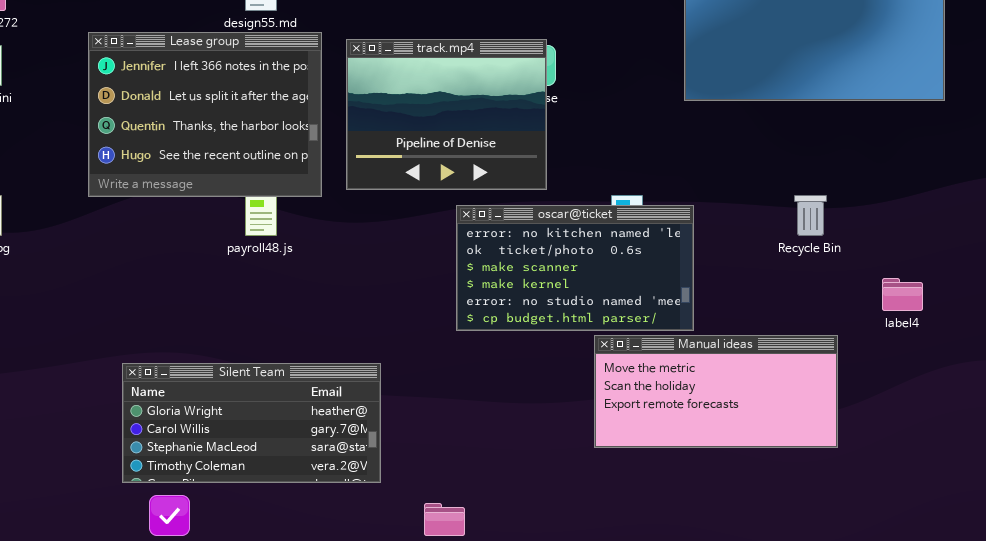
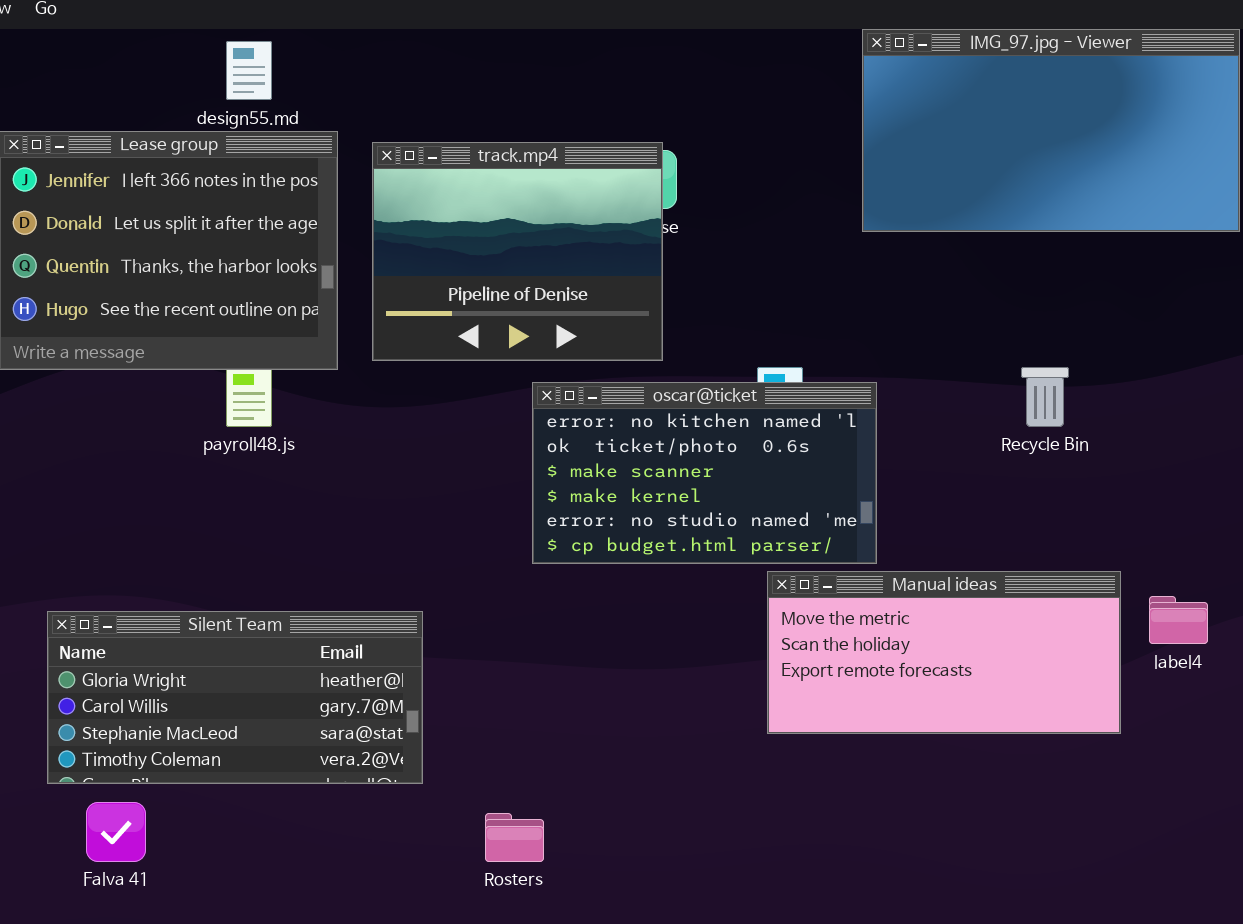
label4: [882,278,923,311] -> [1149,596,1208,644], moved
Manual ideas: [594,335,838,448] -> [767,571,1121,734], moved

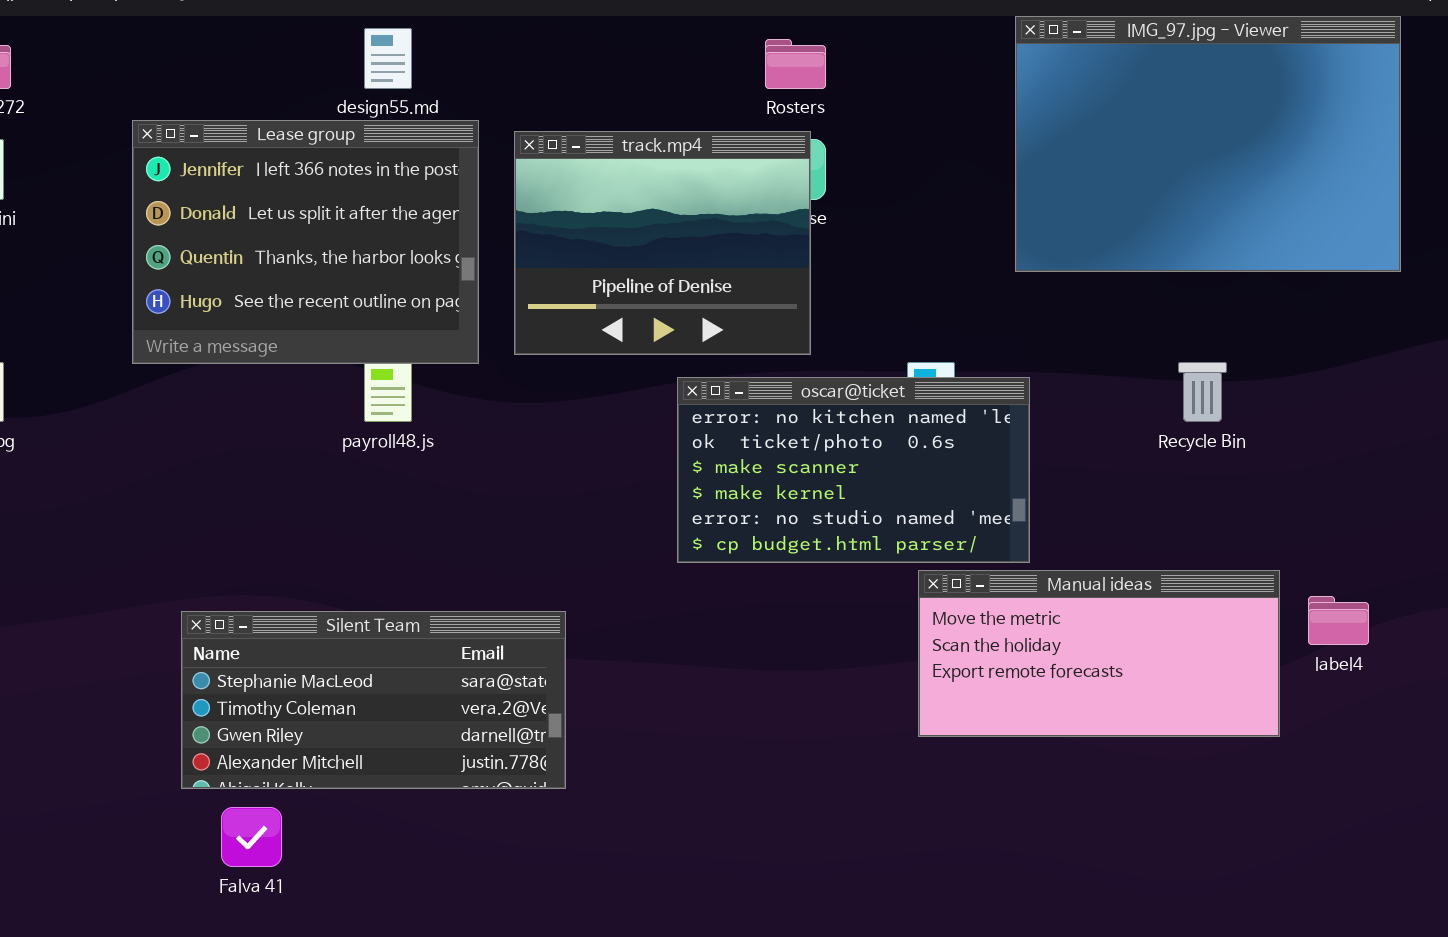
IMG_97.jpg - Viewer: [862,29,1240,232] -> [1015,16,1401,272], resized
Silent Team: [47,611,423,784] -> [181,611,566,789], scrolled down 2 rows
Rosters: [485,813,544,862] -> [765,39,826,89], moved

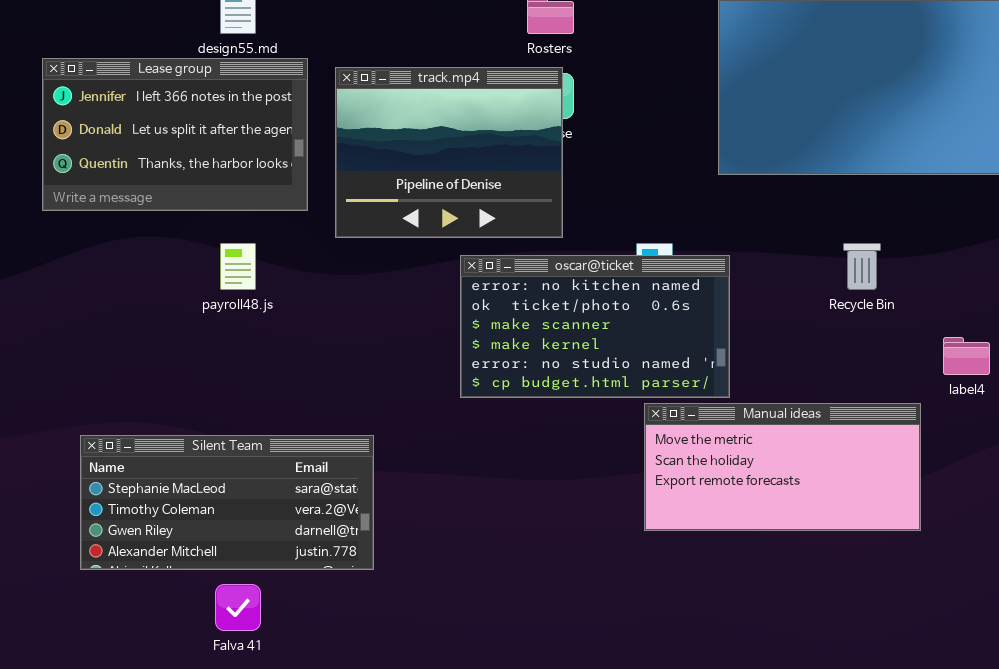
Lease group: [132,120,479,364] -> [42,58,308,211], resized
label4: [1308,596,1369,645] -> [943,337,990,375], moved
Falva 41: [221,807,282,867] -> [215,584,261,631], moved

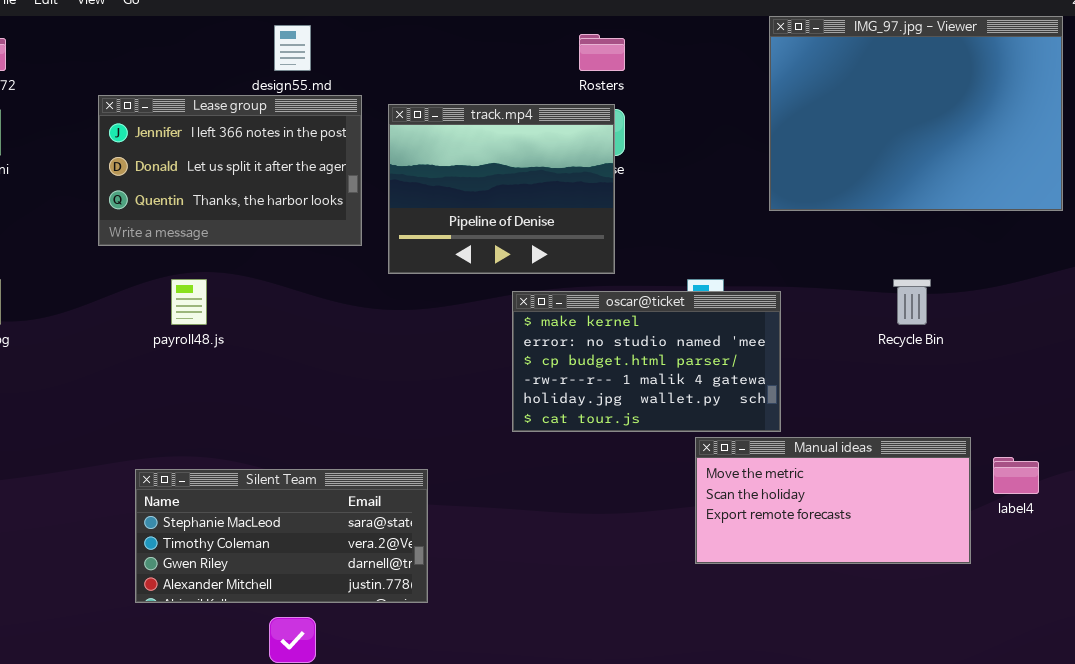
payroll48.js: [220,243,256,290] -> [171,279,207,325], moved
oscar@ticket: [460,255,730,398] -> [512,291,781,432], scrolled down 3 rows
label4: [943,337,990,375] -> [993,457,1039,494], moved

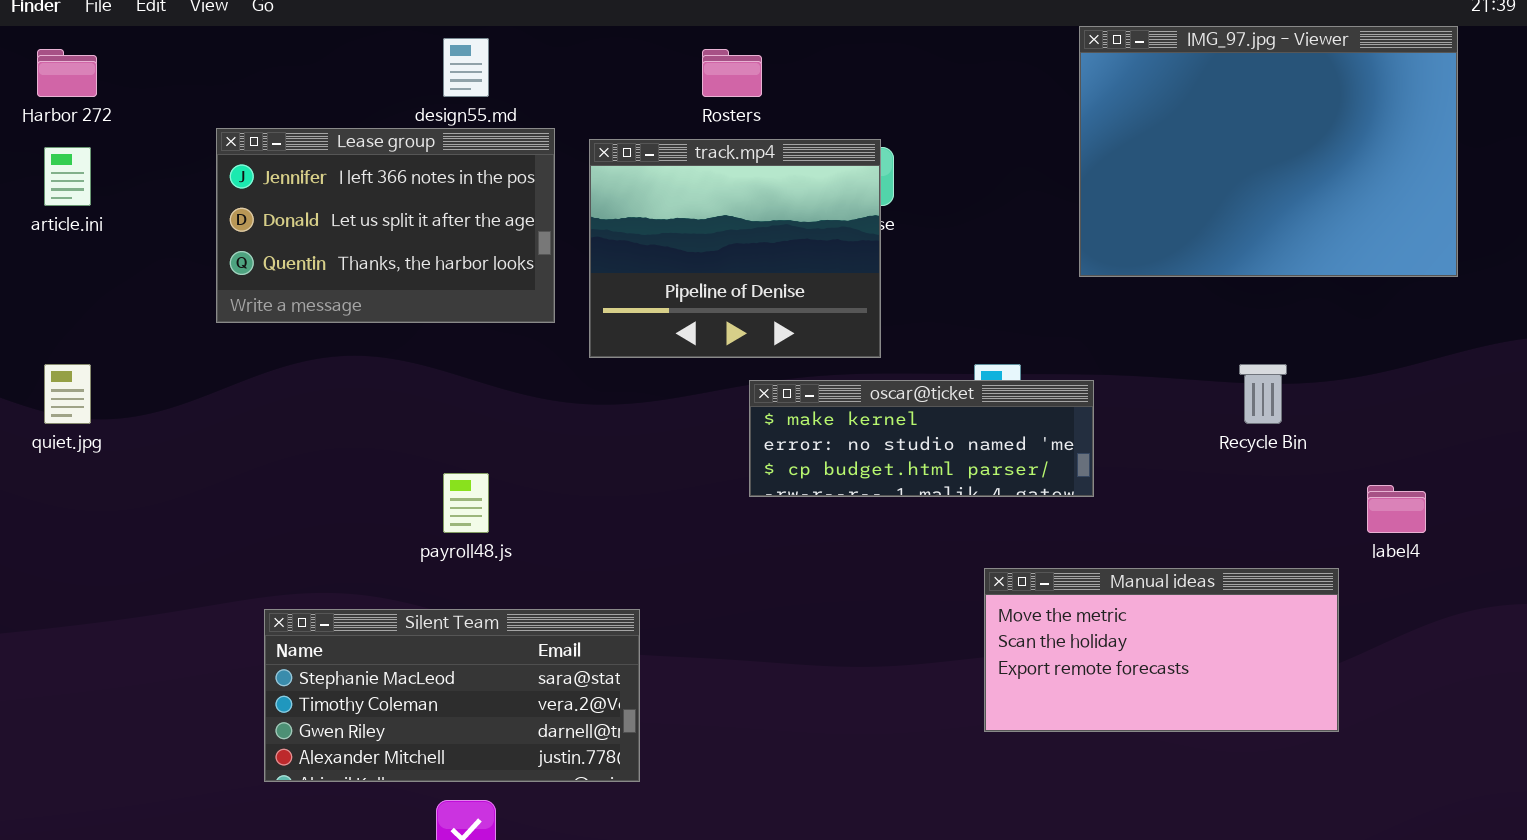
Rosters: [579,34,625,71] -> [702,49,762,97], moved
payroll48.js: [171,279,207,325] -> [443,473,489,533], moved
oscar@ticket: [512,291,781,432] -> [749,380,1094,497], resized
label4: [993,457,1039,494] -> [1367,485,1426,533], moved

